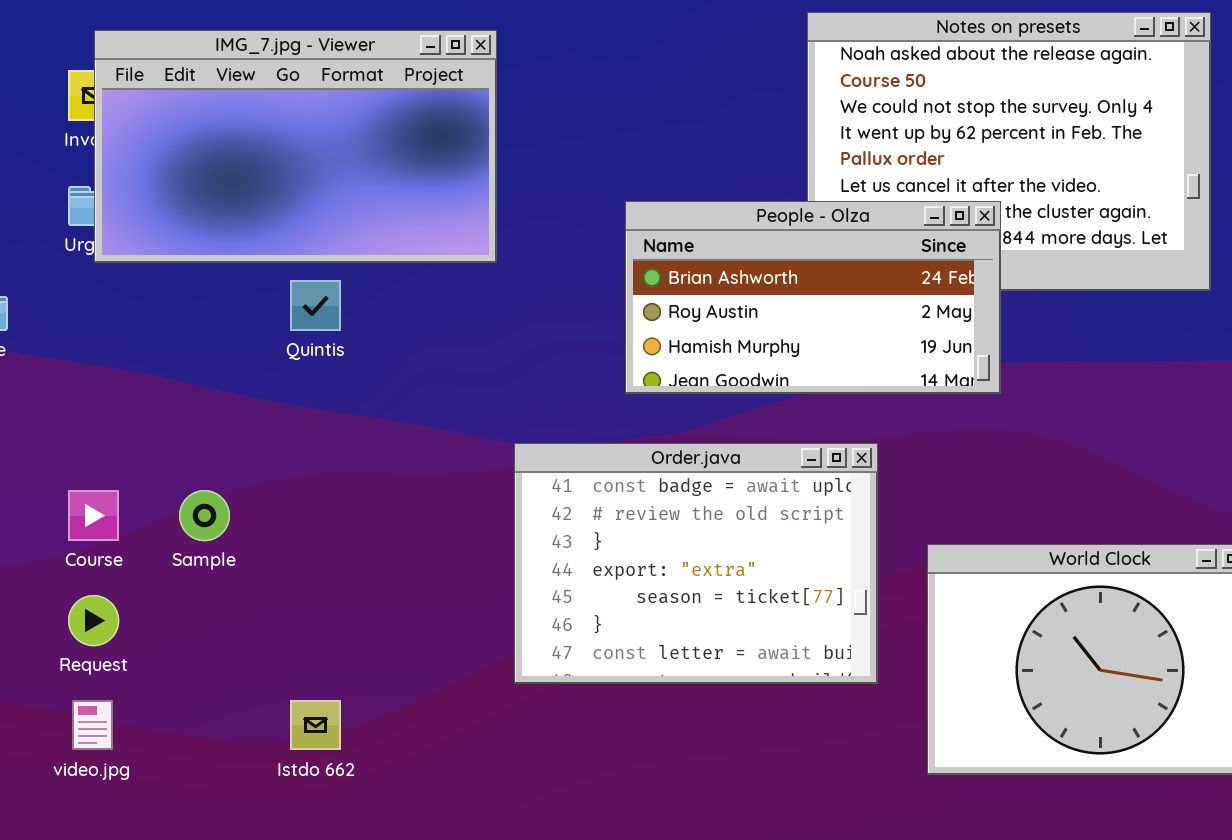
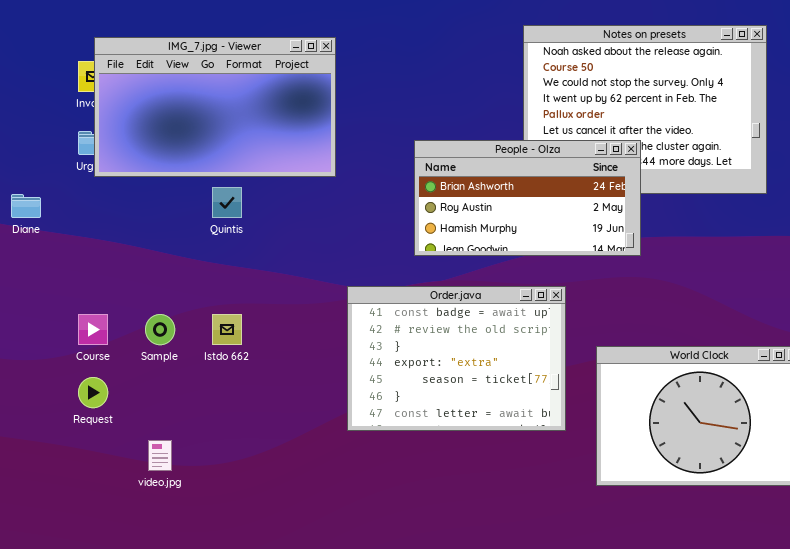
video.jpg: [72,700,113,750] -> [148,440,172,471], moved
Istdo 662: [290,700,341,750] -> [212,314,242,345], moved

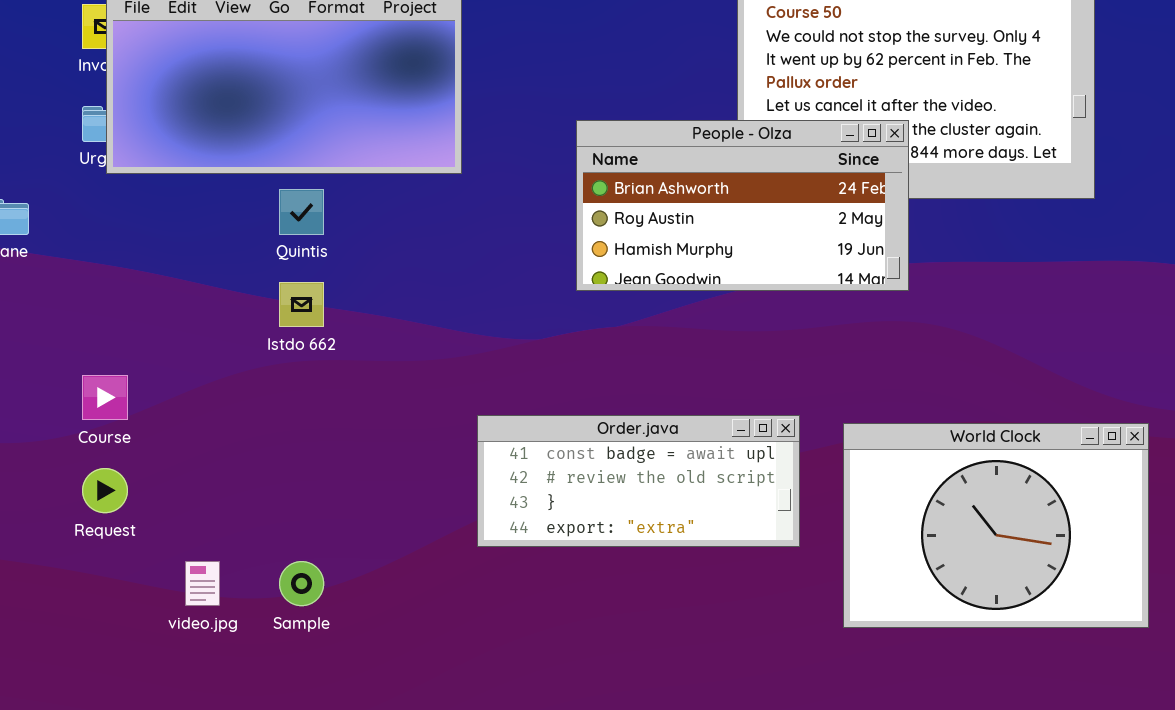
Order.java: [347,286,566,431] -> [477,415,800,547], resized
Sample: [145,314,175,345] -> [279,561,324,606], moved
Istdo 662: [212,314,242,345] -> [279,282,324,327], moved

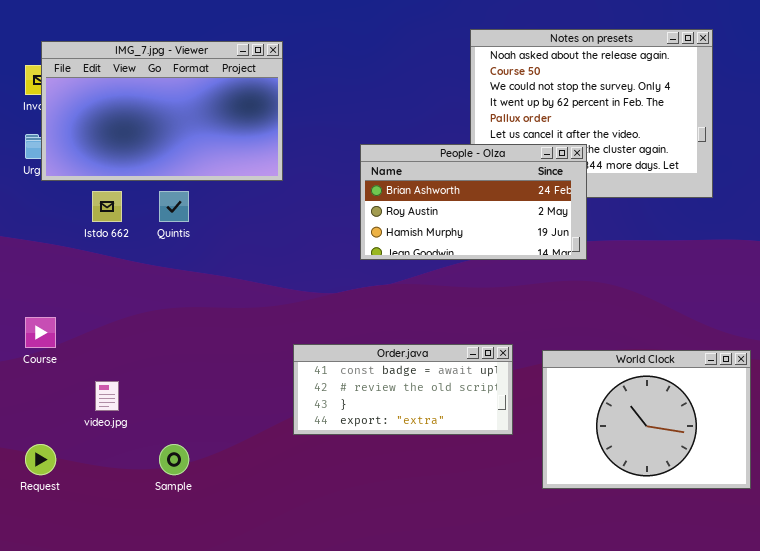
Istdo 662: [279,282,324,327] -> [92,191,122,222], moved
Request: [82,468,128,513] -> [25,444,56,475], moved
video.jpg: [185,561,220,606] -> [95,381,119,411], moved

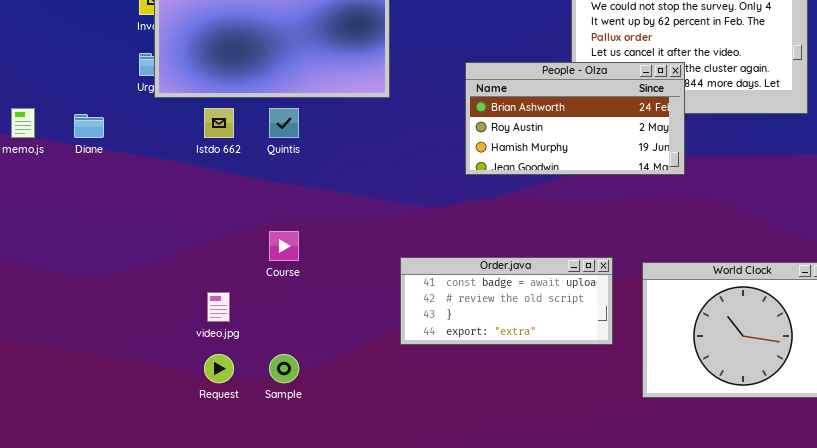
Course: [25,317,56,348] -> [269,231,299,261], moved
Request: [25,444,56,475] -> [204,354,234,383], moved

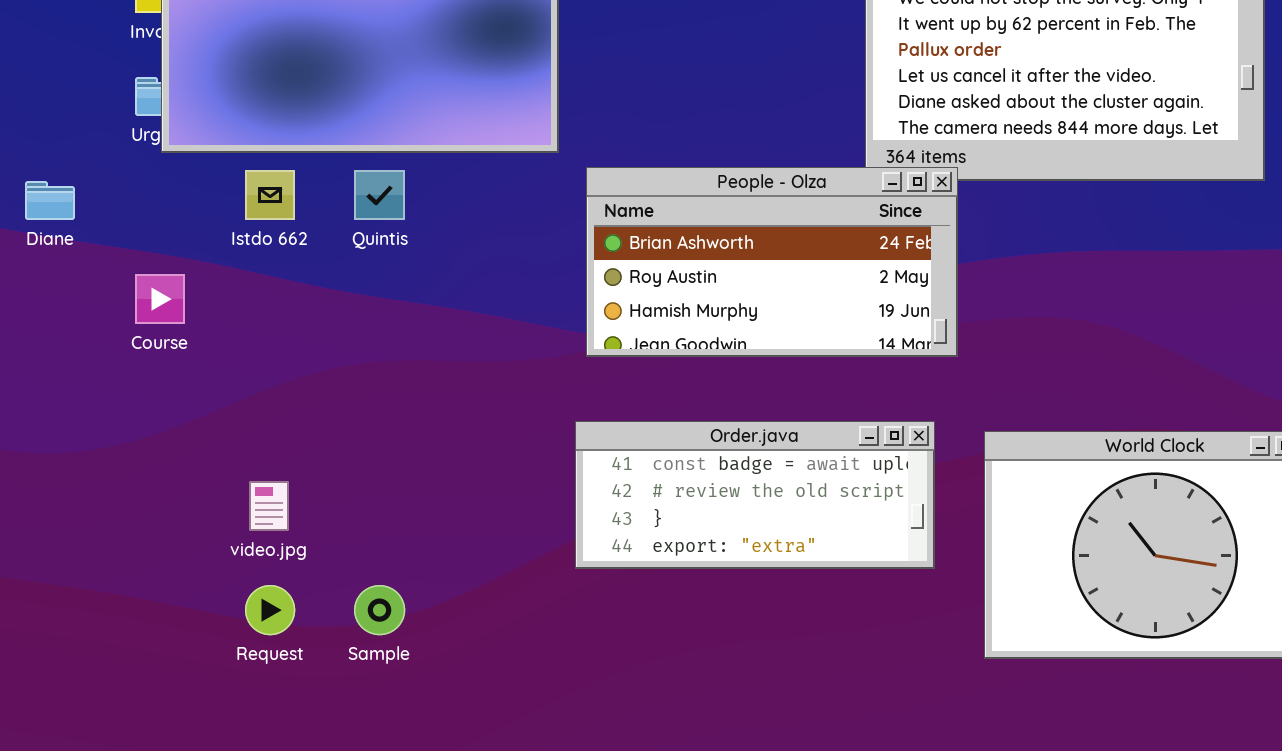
People - Olza: [465,62,685,175] -> [586,167,958,357], moved
Course: [269,231,299,261] -> [135,274,185,324], moved

